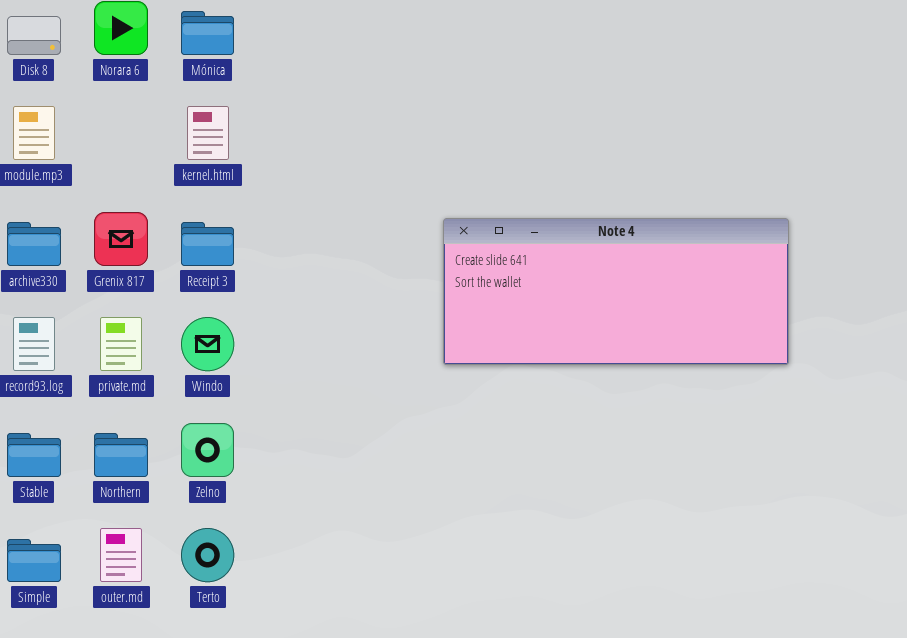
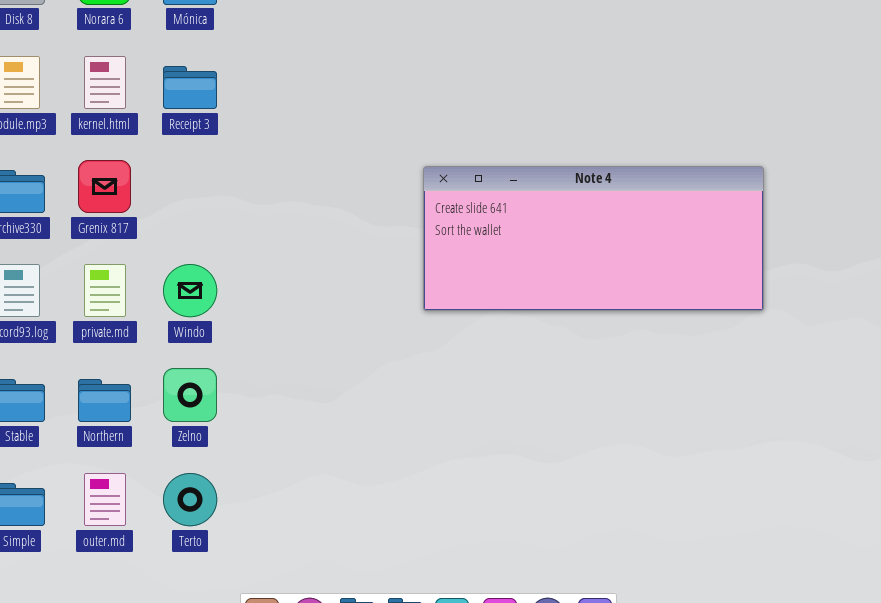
kernel.html: [187,106,229,160] -> [84,56,126,109], moved
Receipt 3: [181,222,234,266] -> [163,66,217,109], moved

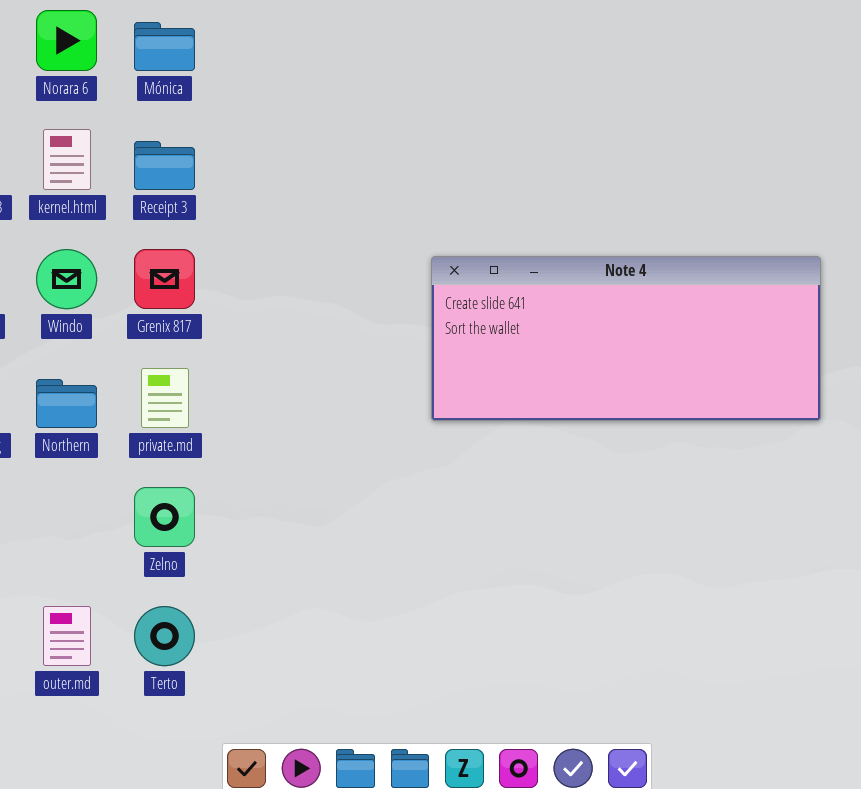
Grenix 817: [78,160,131,213] -> [134,249,195,309], moved
private.md: [84,264,126,317] -> [141,368,189,428], moved
Windo: [163,264,217,317] -> [36,249,97,309], moved
Northern: [78,379,131,422] -> [36,379,97,428], moved

